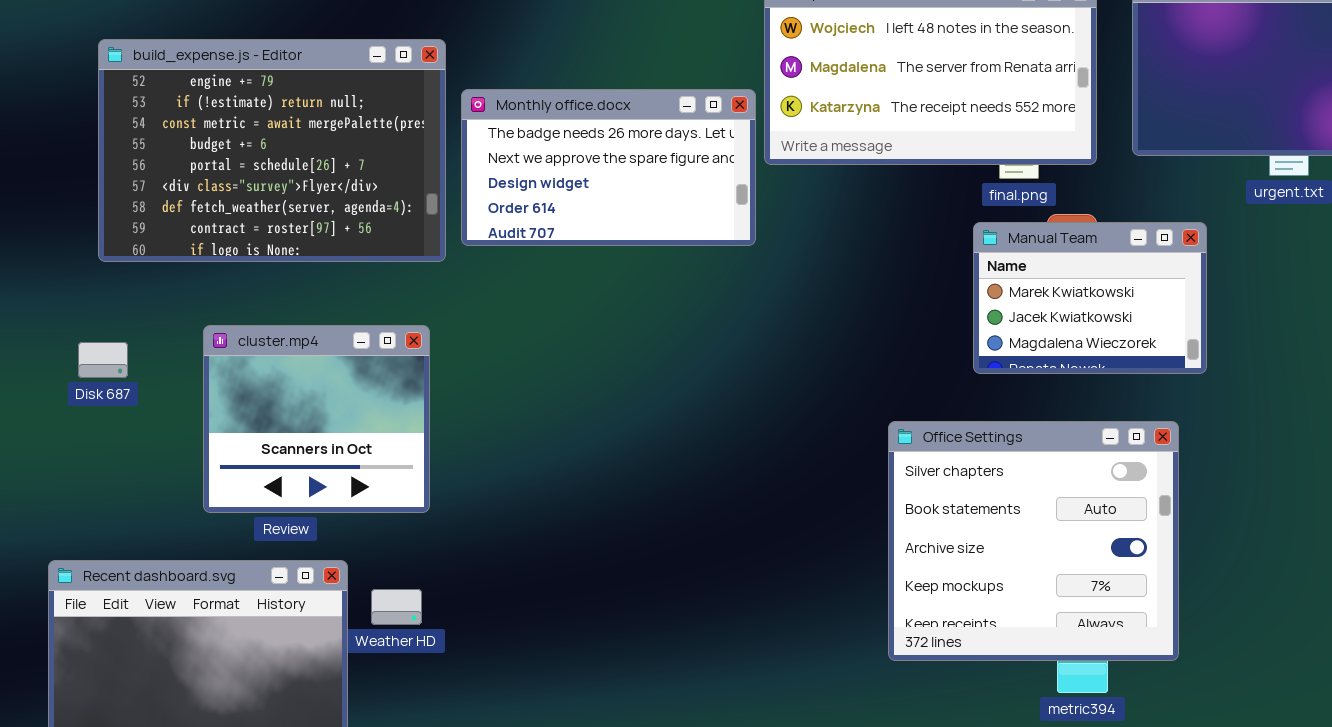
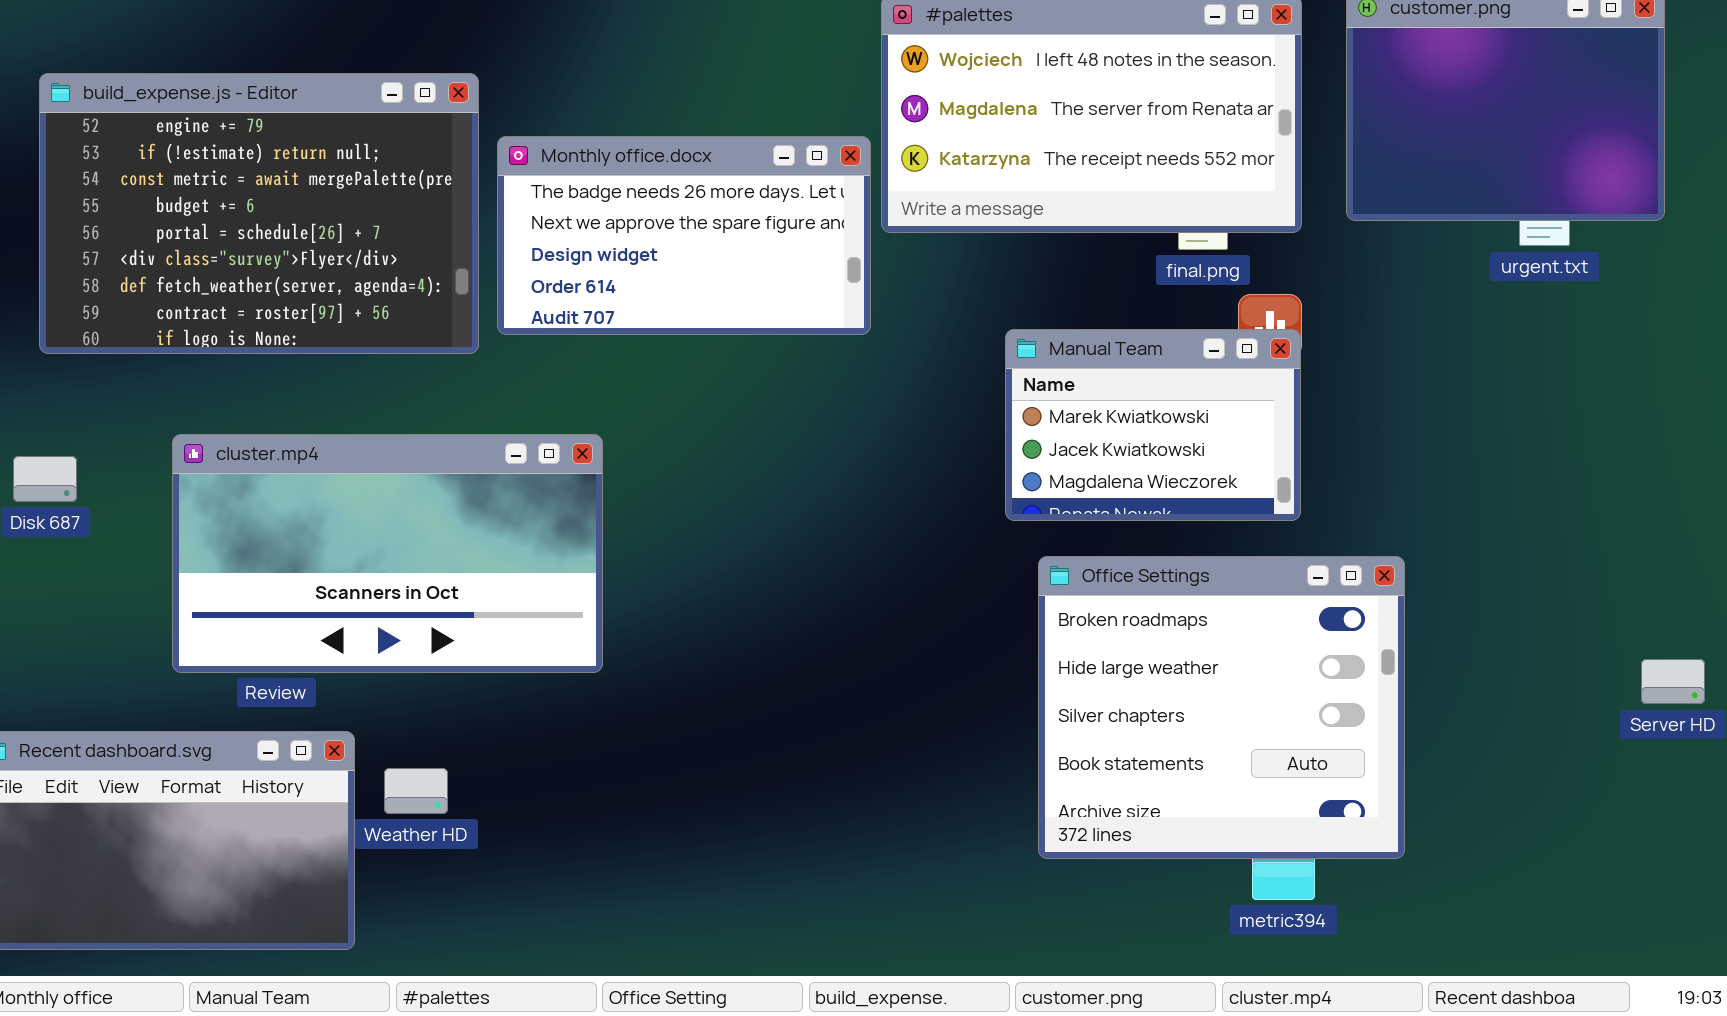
Manual Team: [973,222,1207,374] -> [1005,329,1301,521], moved
cluster.mp4: [203,325,430,513] -> [172,434,603,673], resized
Office Settings: [888,421,1179,661] -> [1038,556,1405,859], scrolled up 2 rows

